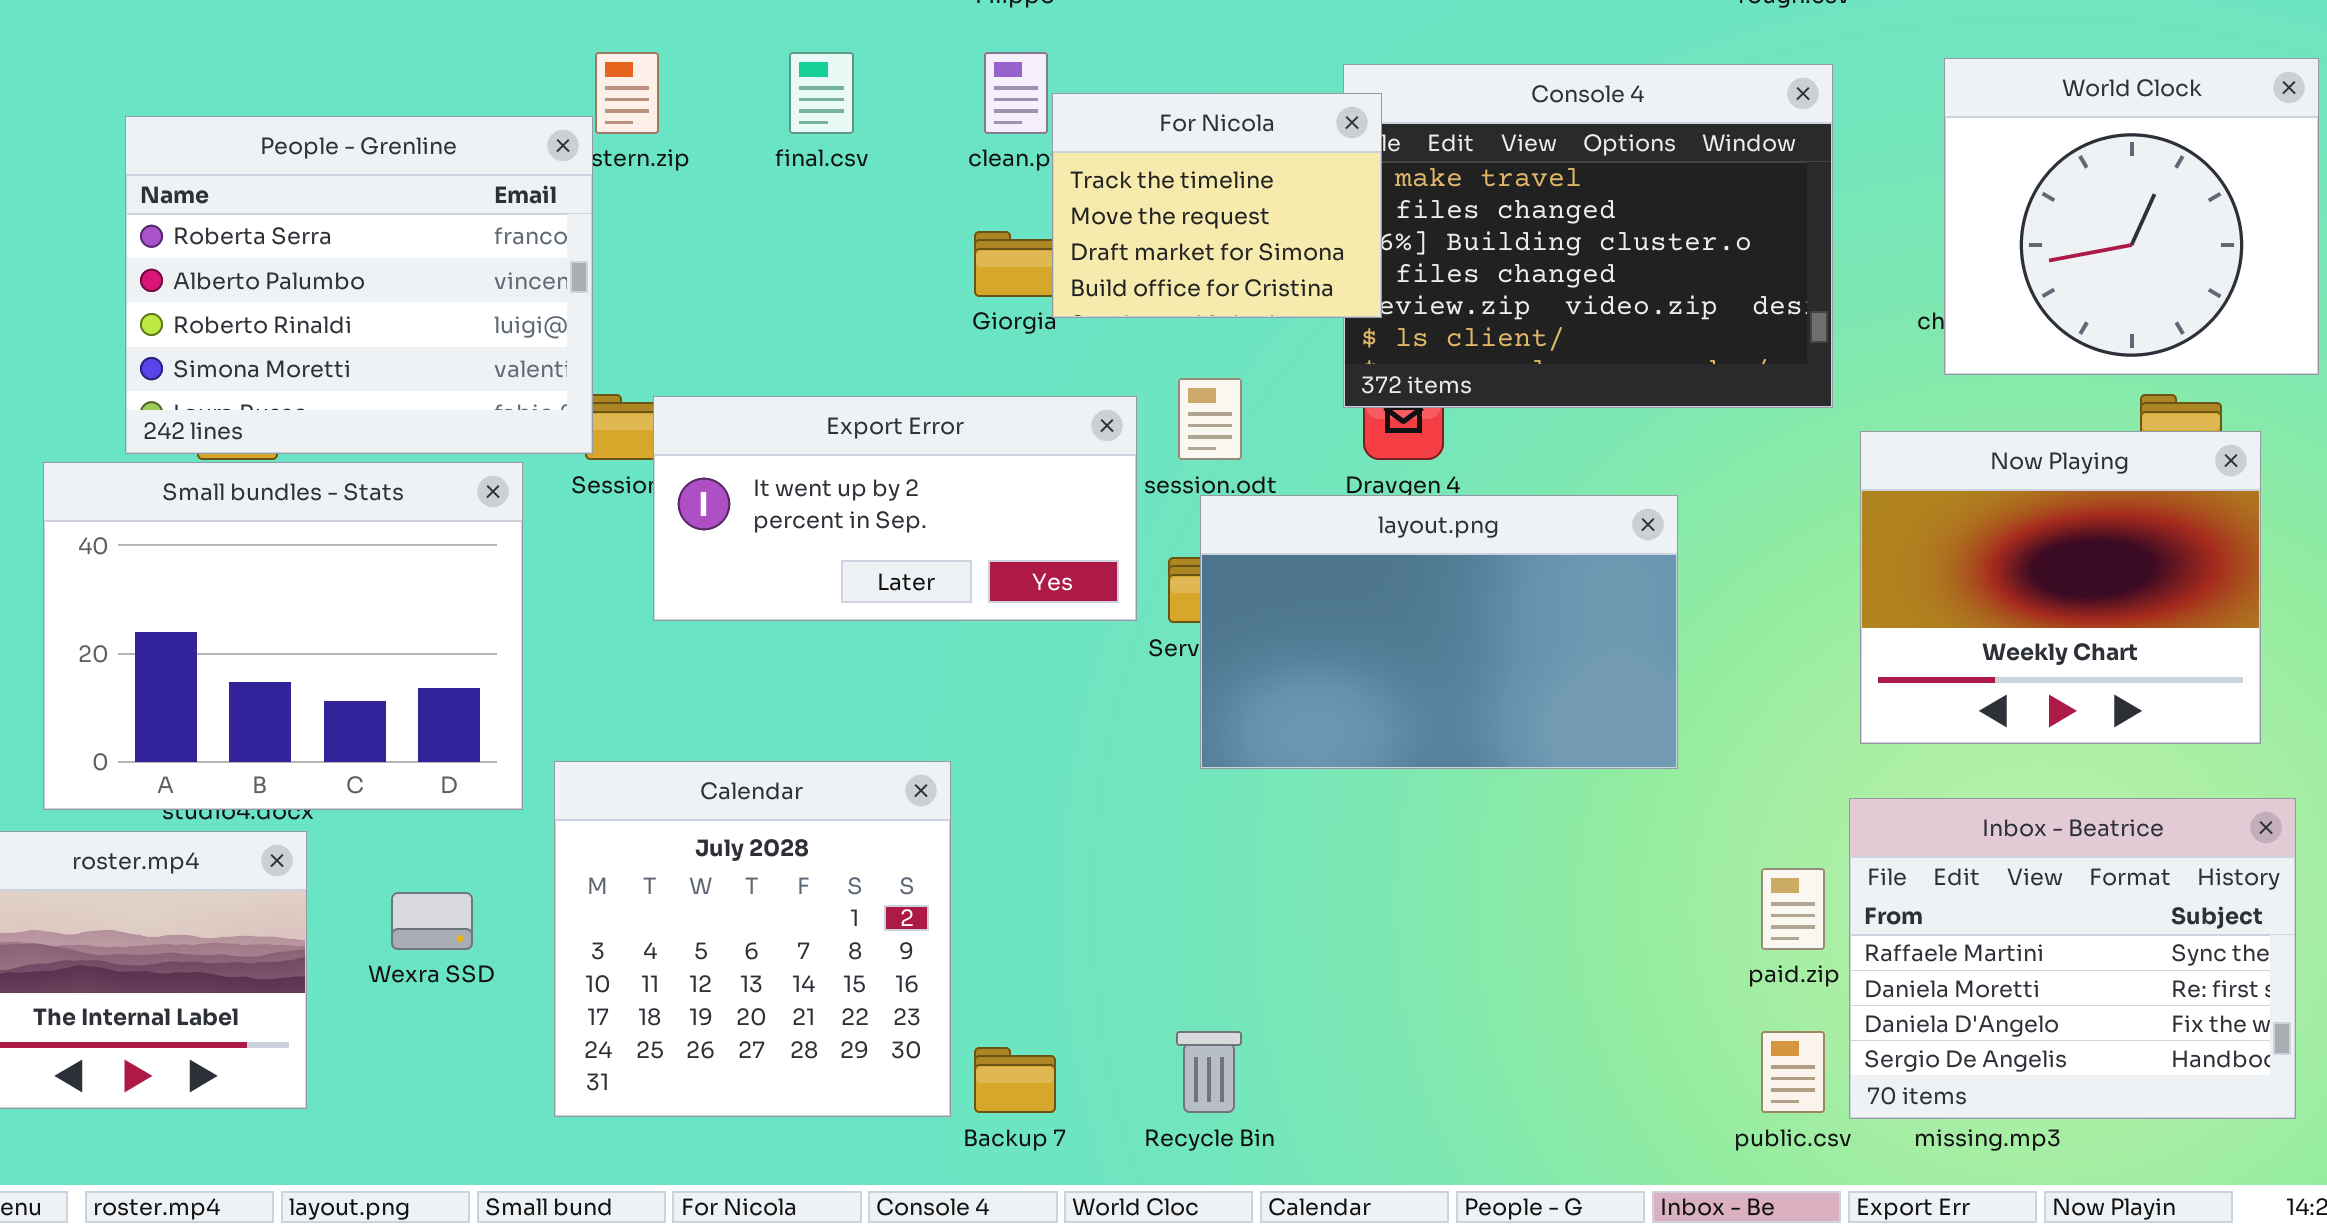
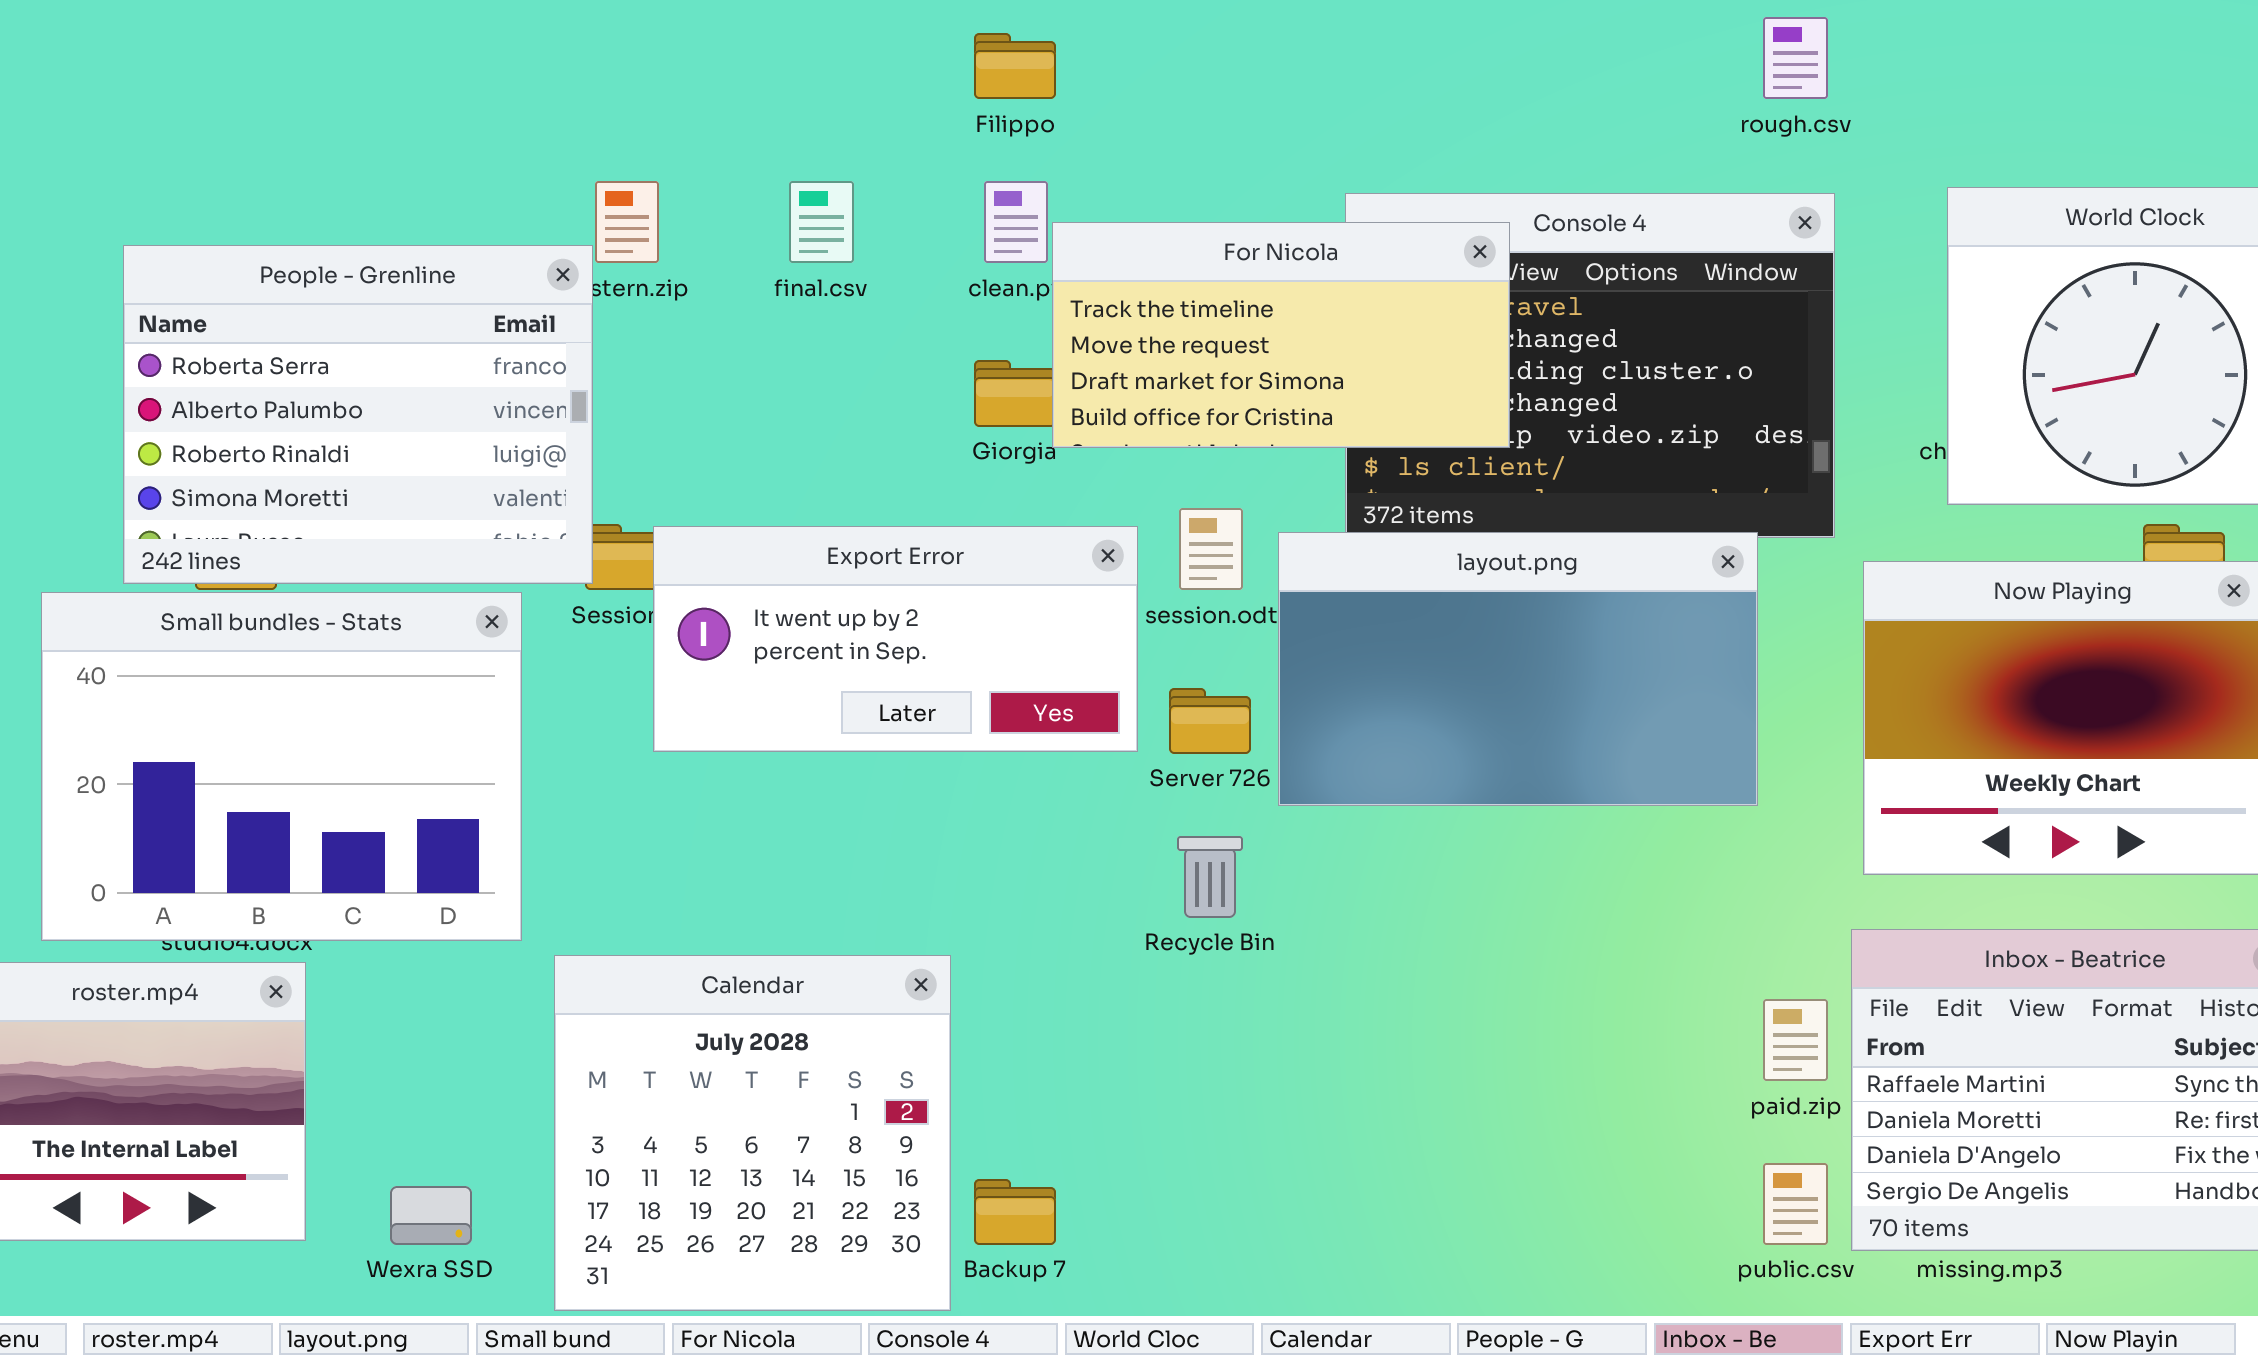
For Nicola: [1052,93,1382,318] -> [1052,222,1510,448], resized
layout.png: [1200,495,1678,769] -> [1278,532,1758,806], moved
Calendar: [554,761,951,1117] -> [554,955,951,1311], moved
Wexra SSD: [391,892,473,950] -> [390,1186,472,1245], moved
Recycle Bin: [1176,1031,1242,1113] -> [1177,836,1243,918], moved

